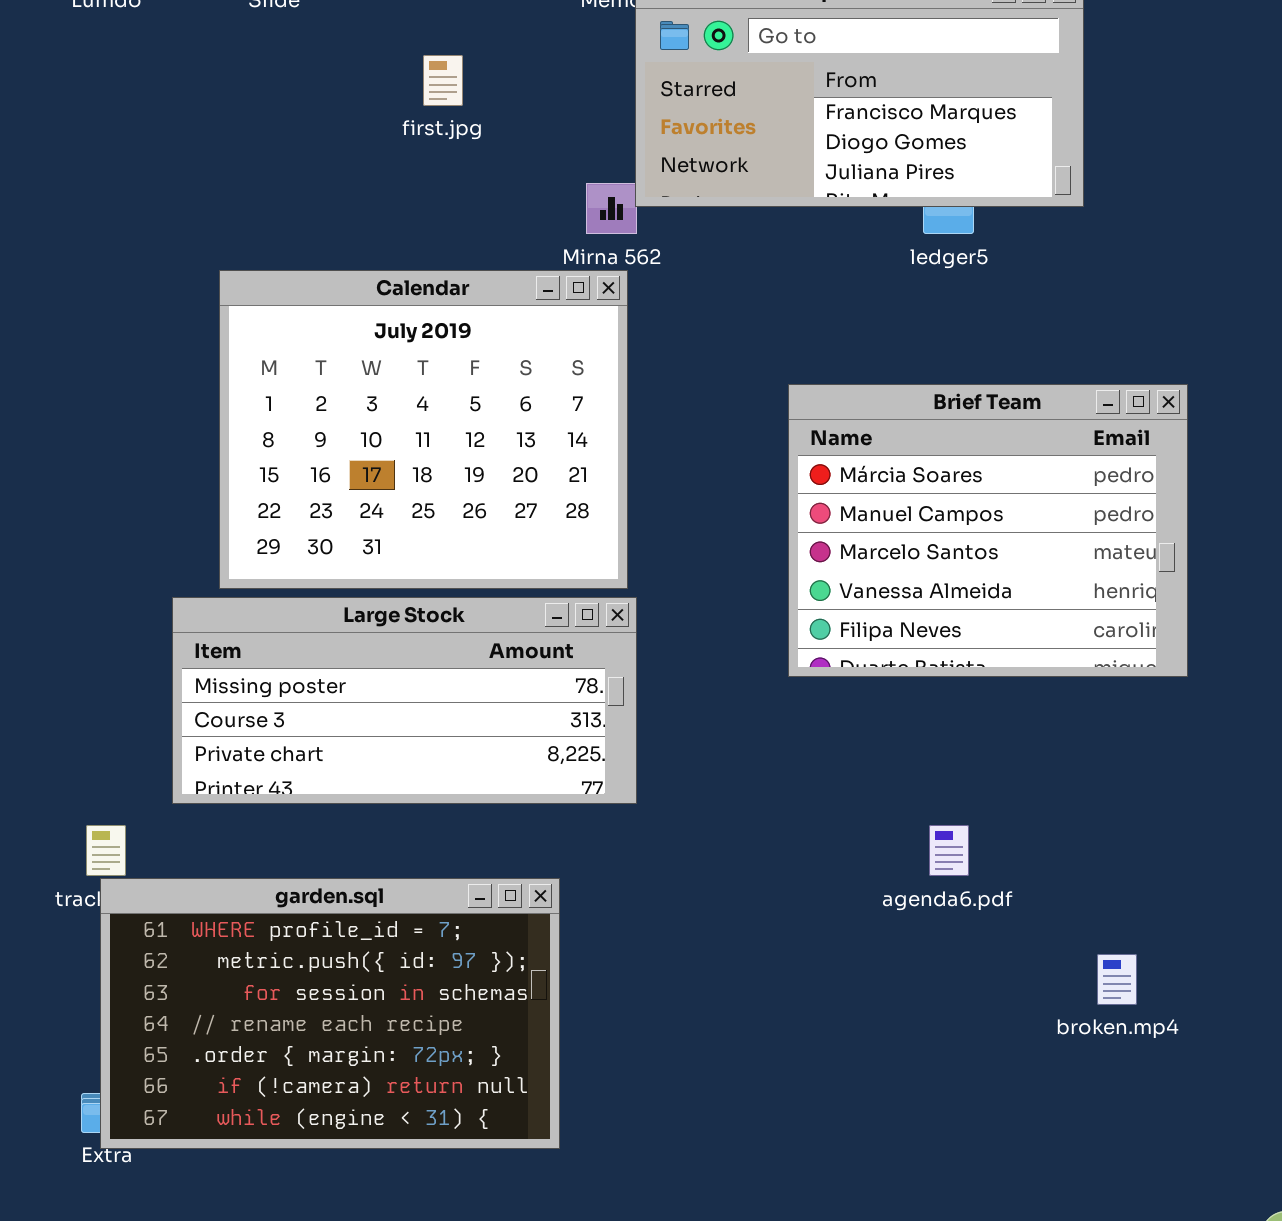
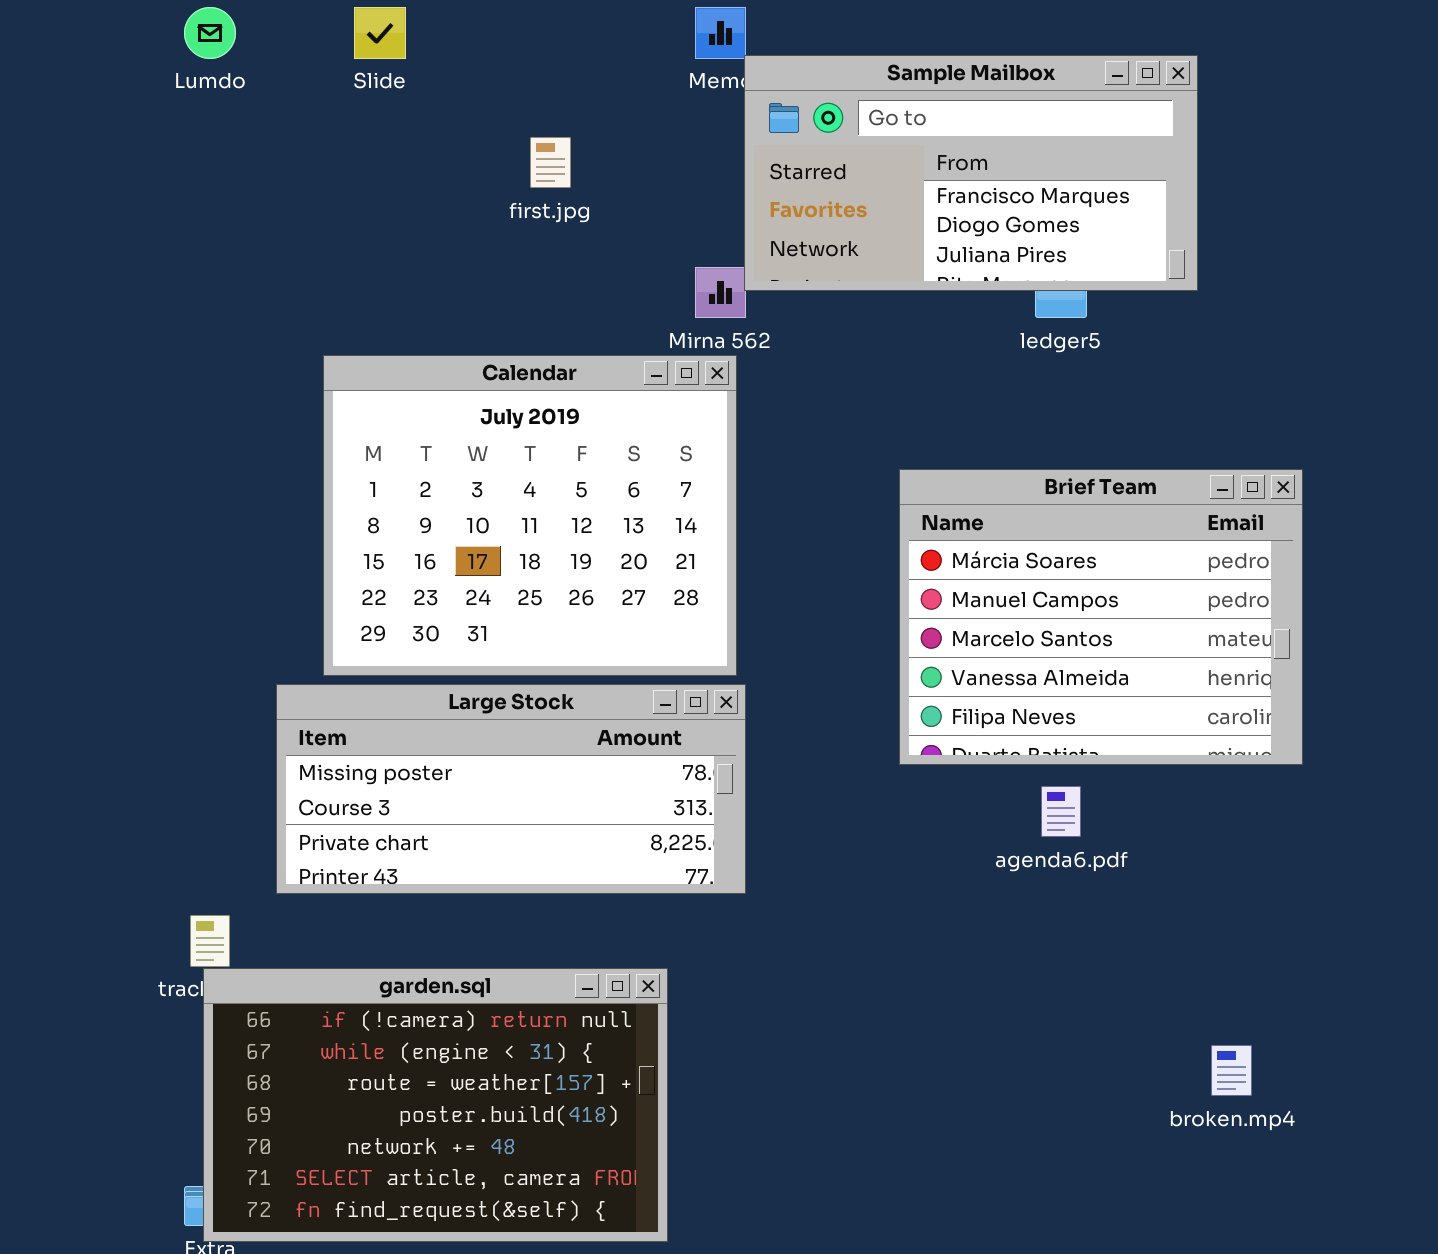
agenda6.pdf: [929,825,969,876] -> [1041,786,1081,837], moved
garden.sql: [100,878,560,1149] -> [203,968,668,1242], scrolled down 5 rows

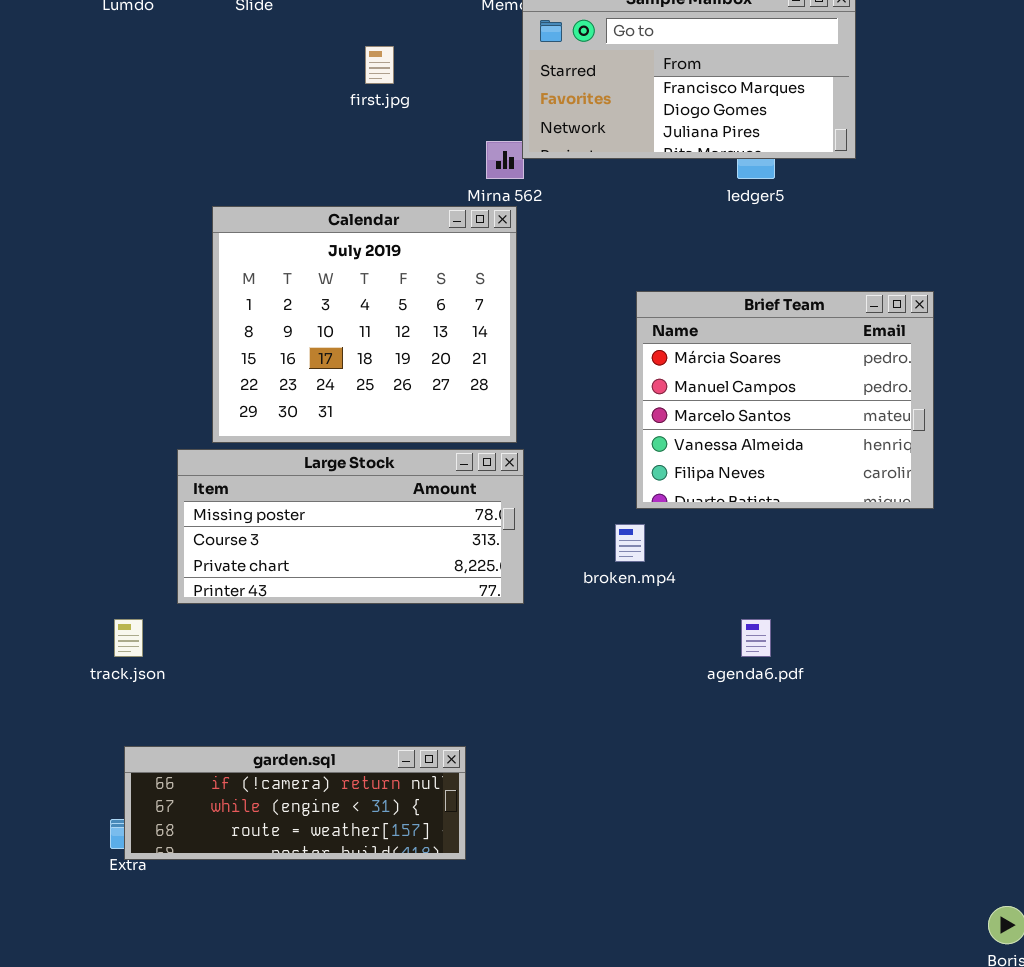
agenda6.pdf: [1041,786,1081,837] -> [741,619,771,657], moved
garden.sql: [203,968,668,1242] -> [124,746,466,860], resized
broken.mp4: [1211,1045,1252,1096] -> [615,524,645,562], moved

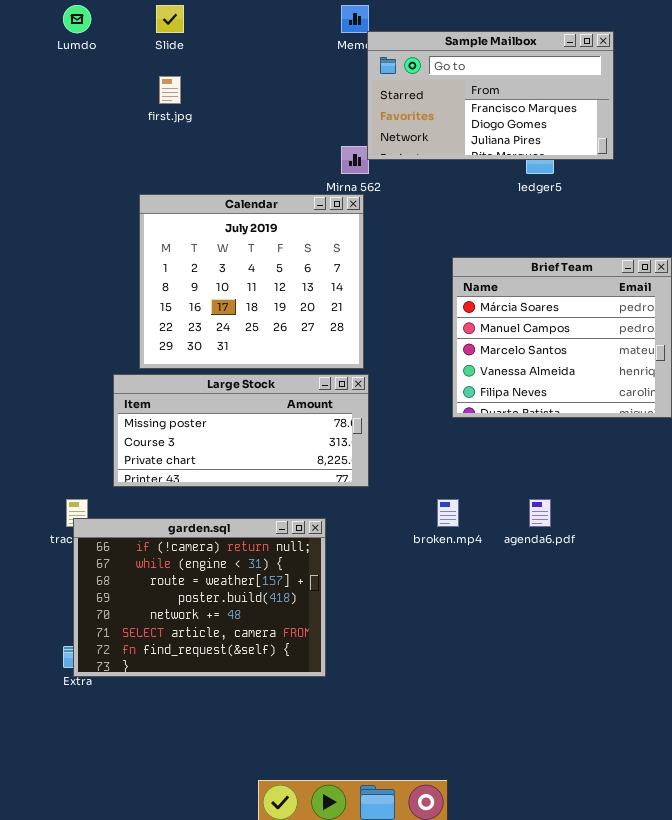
first.jpg: [365,46,394,84] -> [159,76,181,104], moved
broken.mp4: [615,524,645,562] -> [437,499,459,527], moved
garden.sql: [124,746,466,860] -> [73,518,326,677], resized

